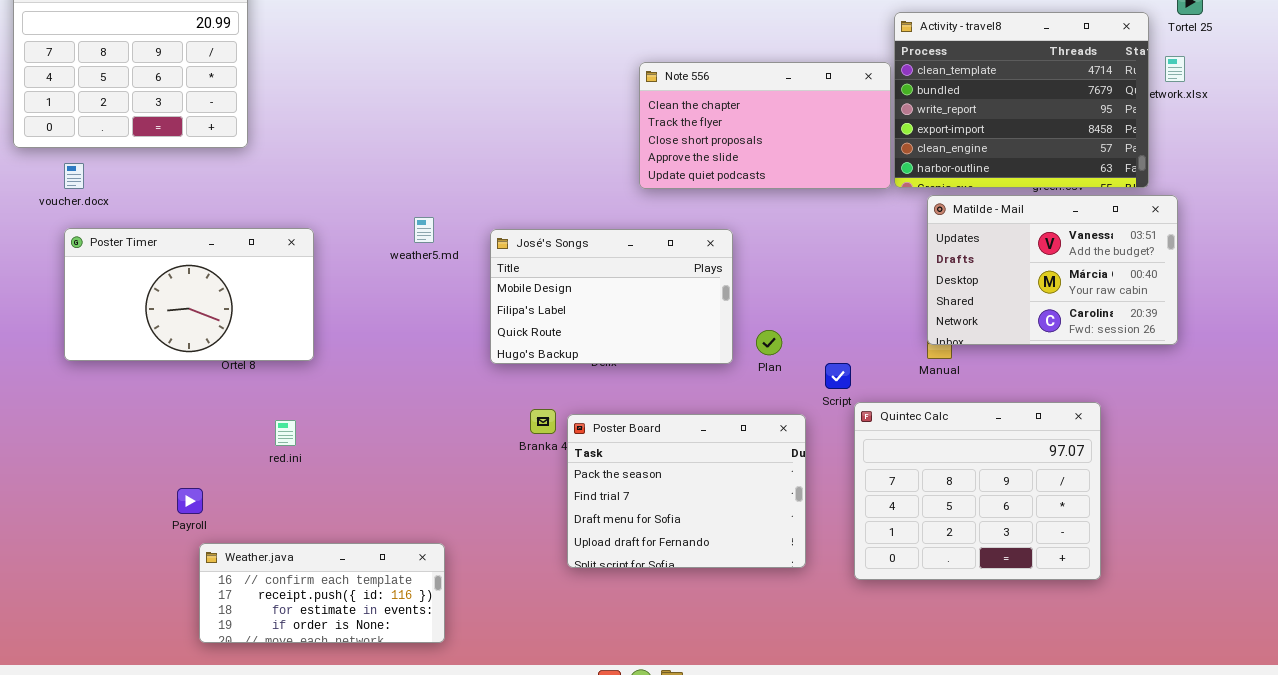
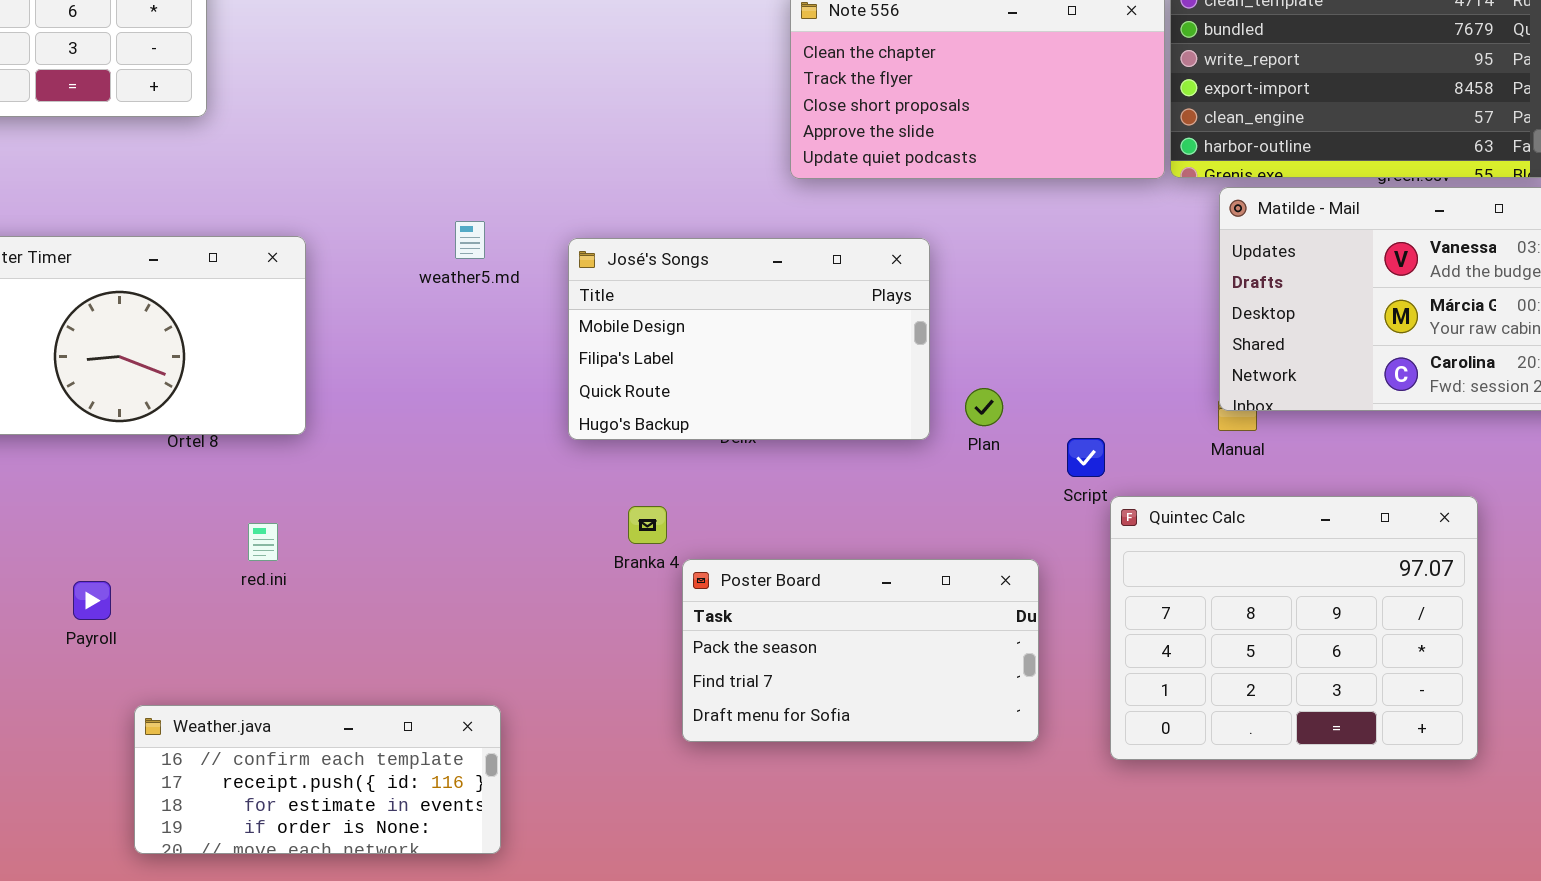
Poster Board: [567,414,806,568] -> [682,559,1039,742], resized
Payroll: [177,488,203,514] -> [73,581,111,620], moved

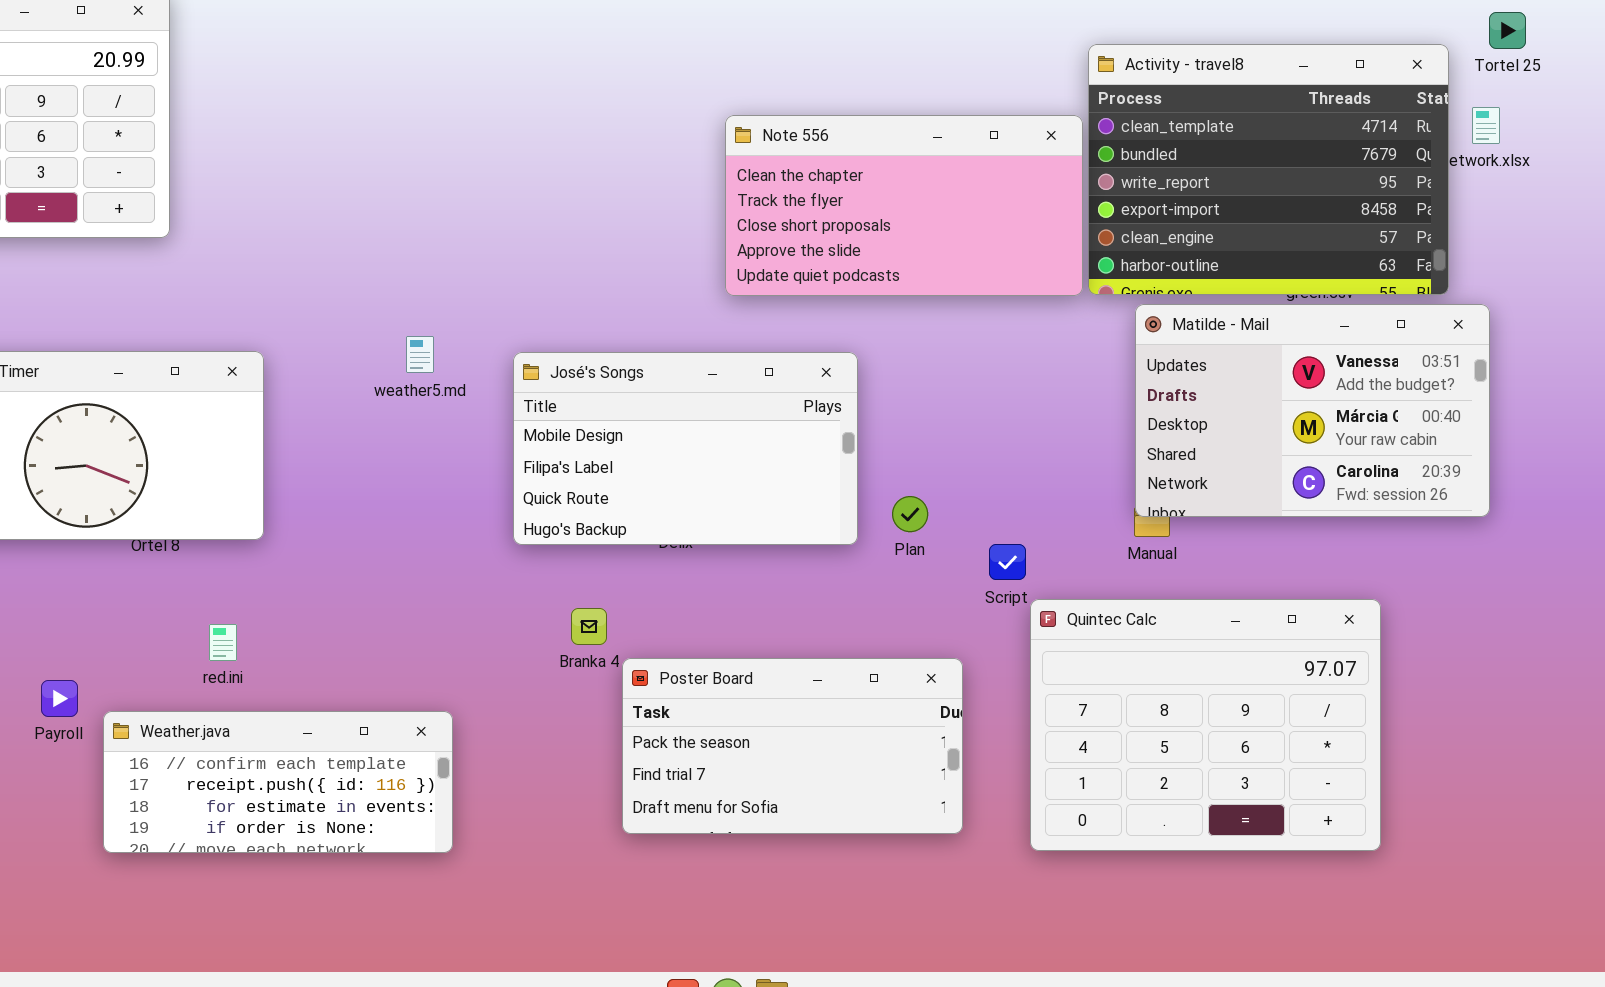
Weather.java: [134,705,501,854] -> [103,711,453,853], moved

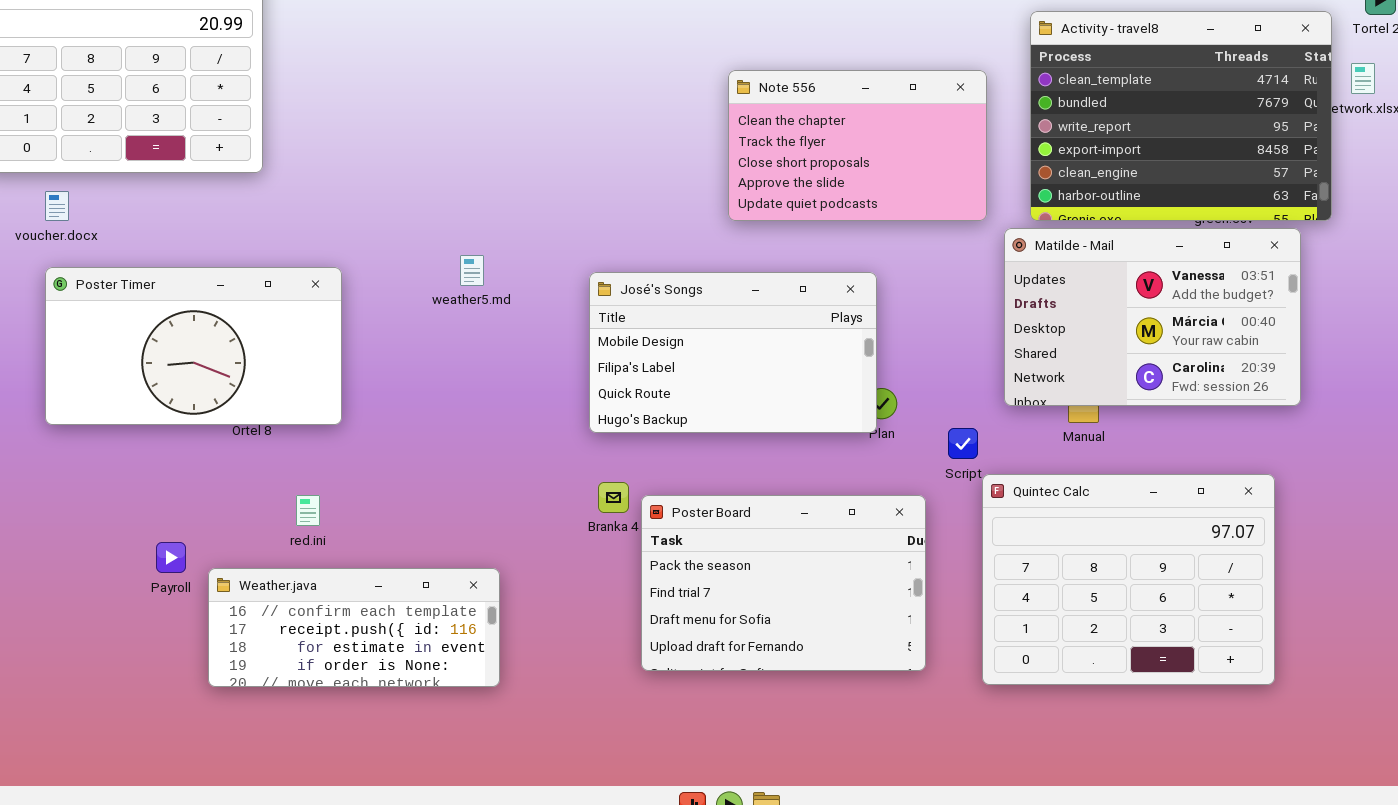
Note 556: [725,115,1083,296] -> [728,70,987,221], resized
Matilde - Mail: [1135,304,1490,517] -> [1004,228,1301,406], moved
José's Songs: [513,352,858,545] -> [589,272,877,433], moved
Poster Board: [622,658,963,834] -> [641,495,926,671], resized

